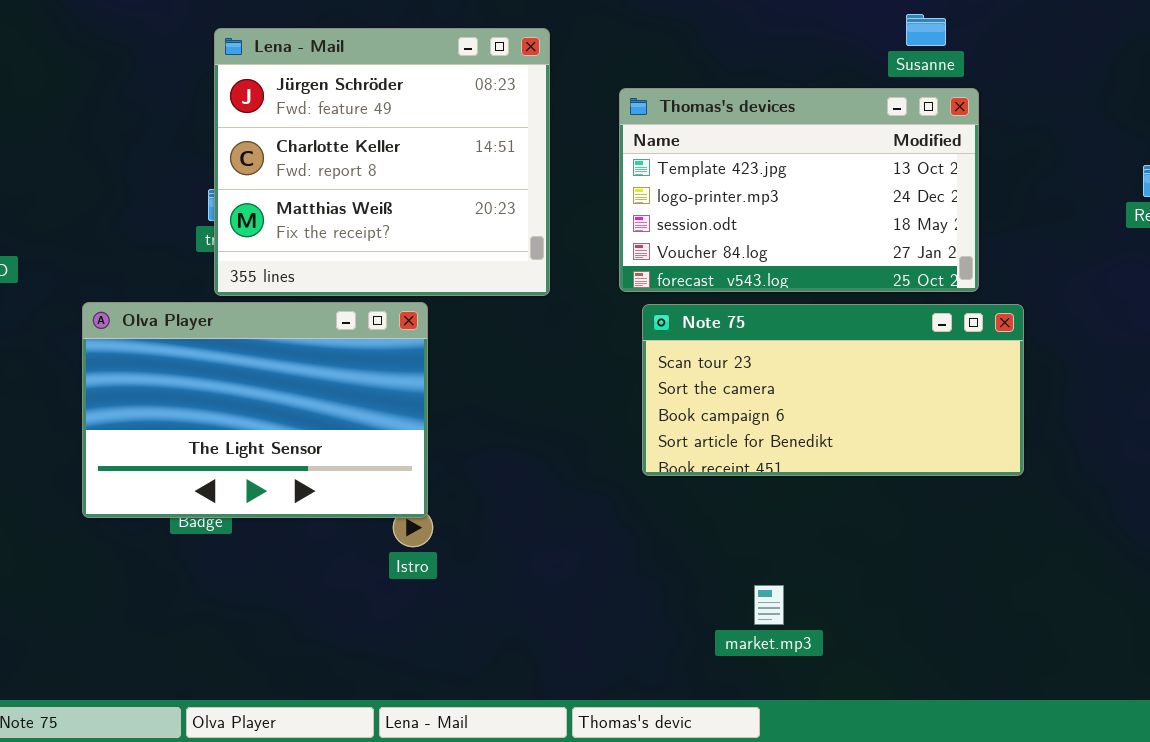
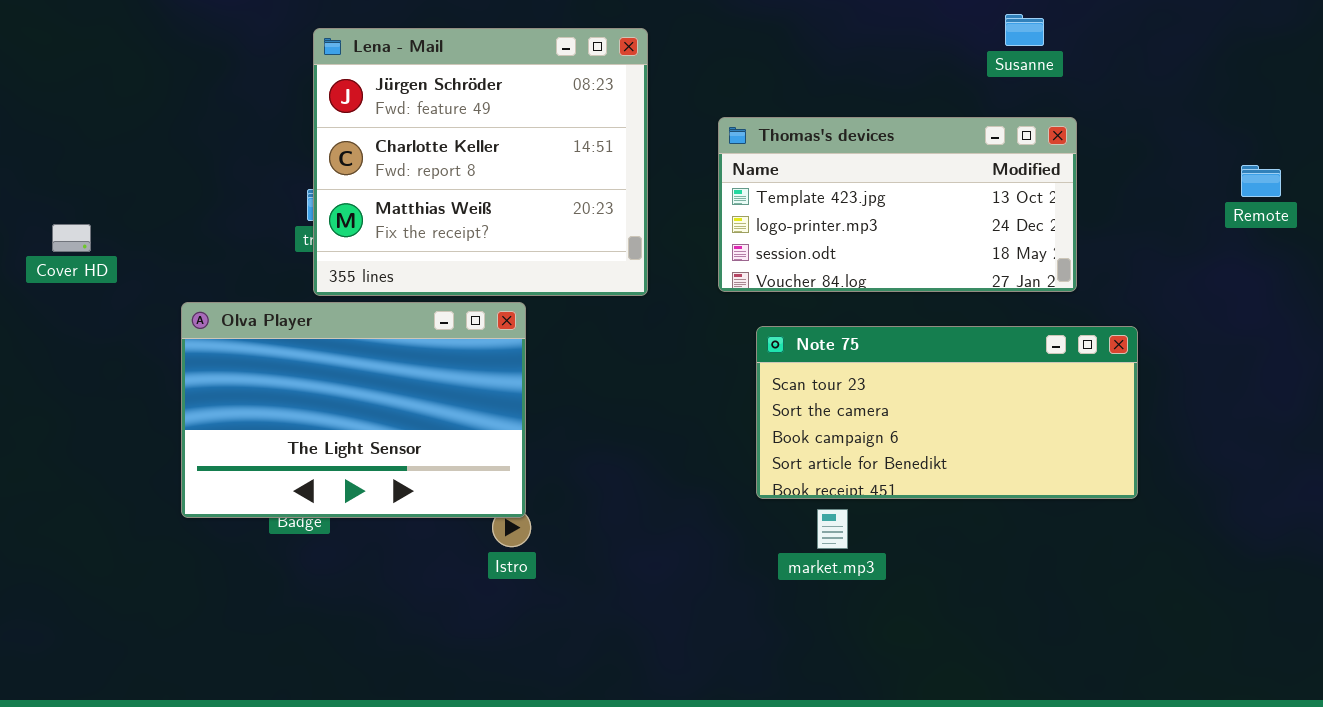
Thomas's devices: [619,88,979,292] -> [718,117,1077,292], resized
Note 75: [642,304,1024,476] -> [756,326,1138,499], moved
market.mp3: [754,585,784,625] -> [817,509,848,549], moved

